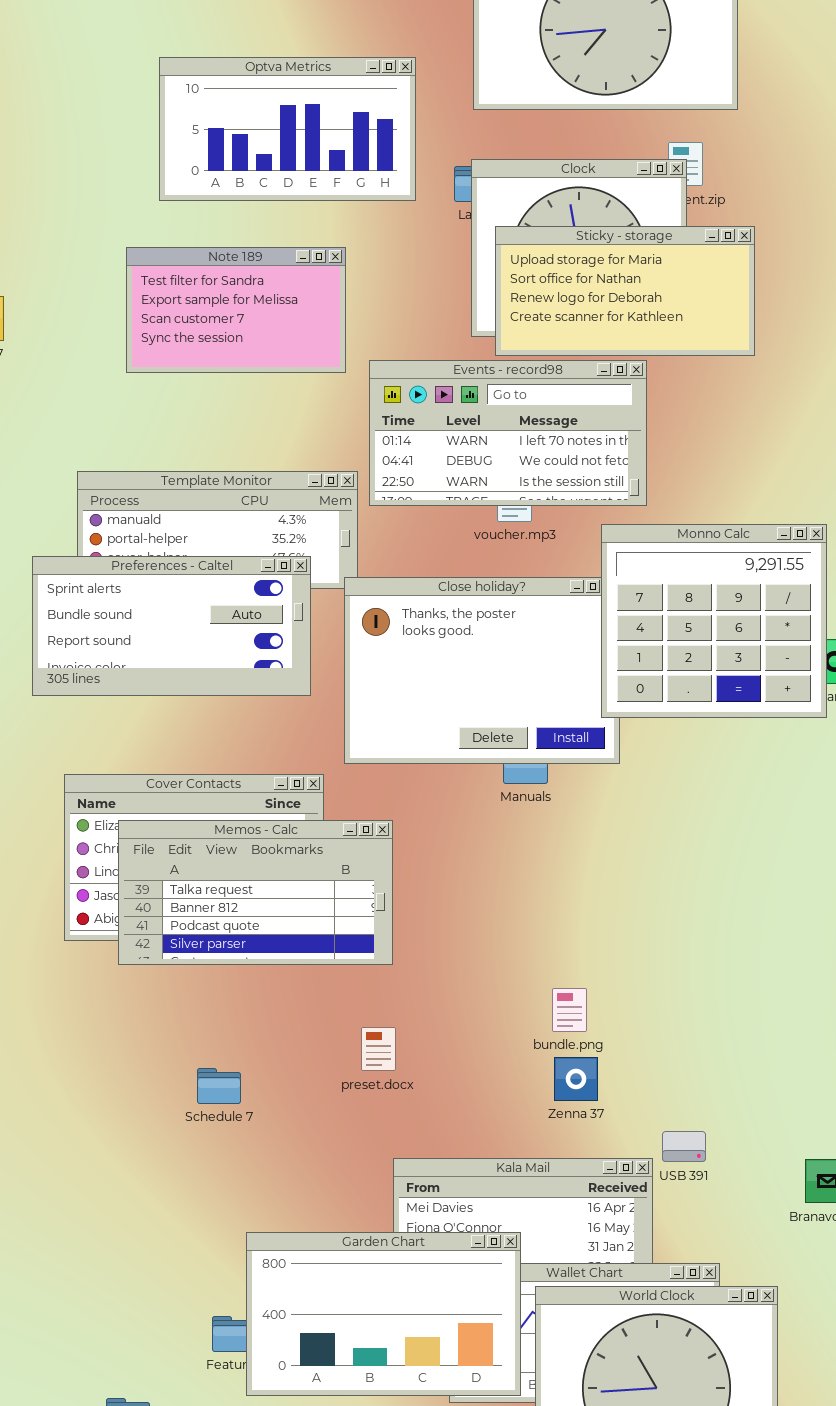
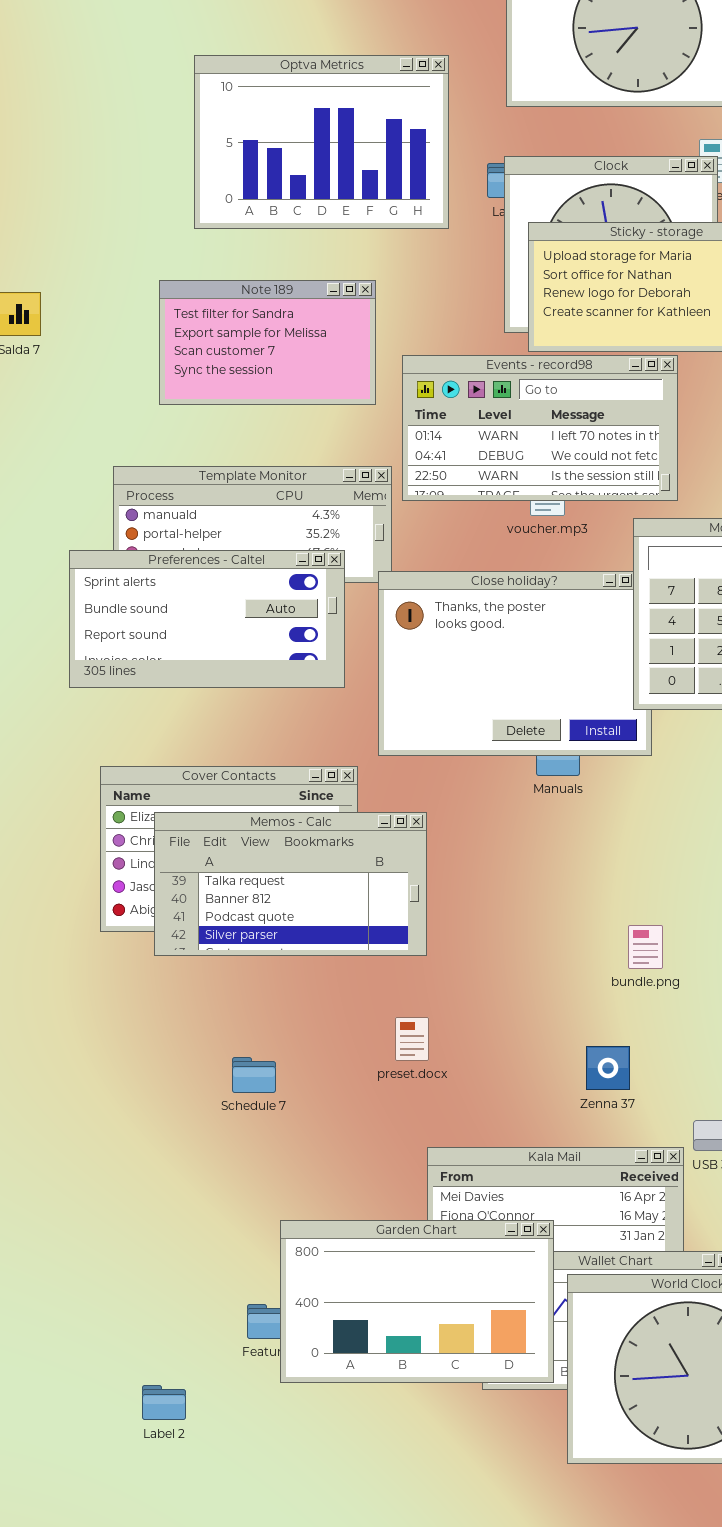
Optva Metrics: [159,57,416,201] -> [194,55,449,229], resized
Note 189: [126,247,346,373] -> [159,280,376,405], moved
bundle.png: [552,988,587,1032] -> [628,925,663,969], moved

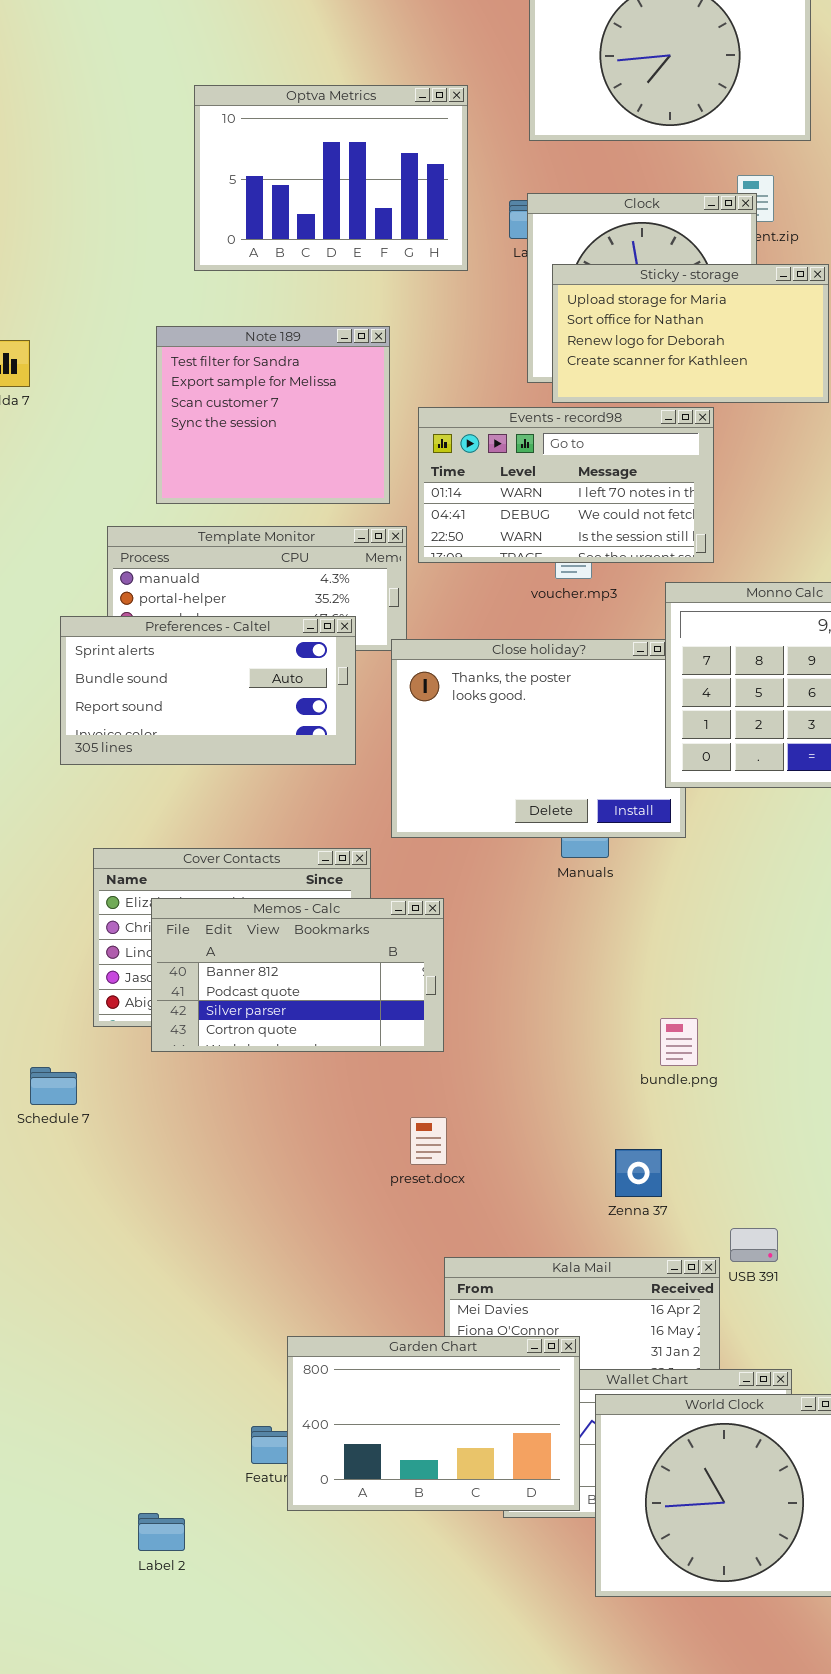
Note 189: [159,280,376,405] -> [156,326,390,504], resized
Memos - Calc: [154,812,427,956] -> [151,898,444,1052], scrolled down 1 row
Schedule 7: [232,1057,276,1093] -> [30,1067,77,1105], moved

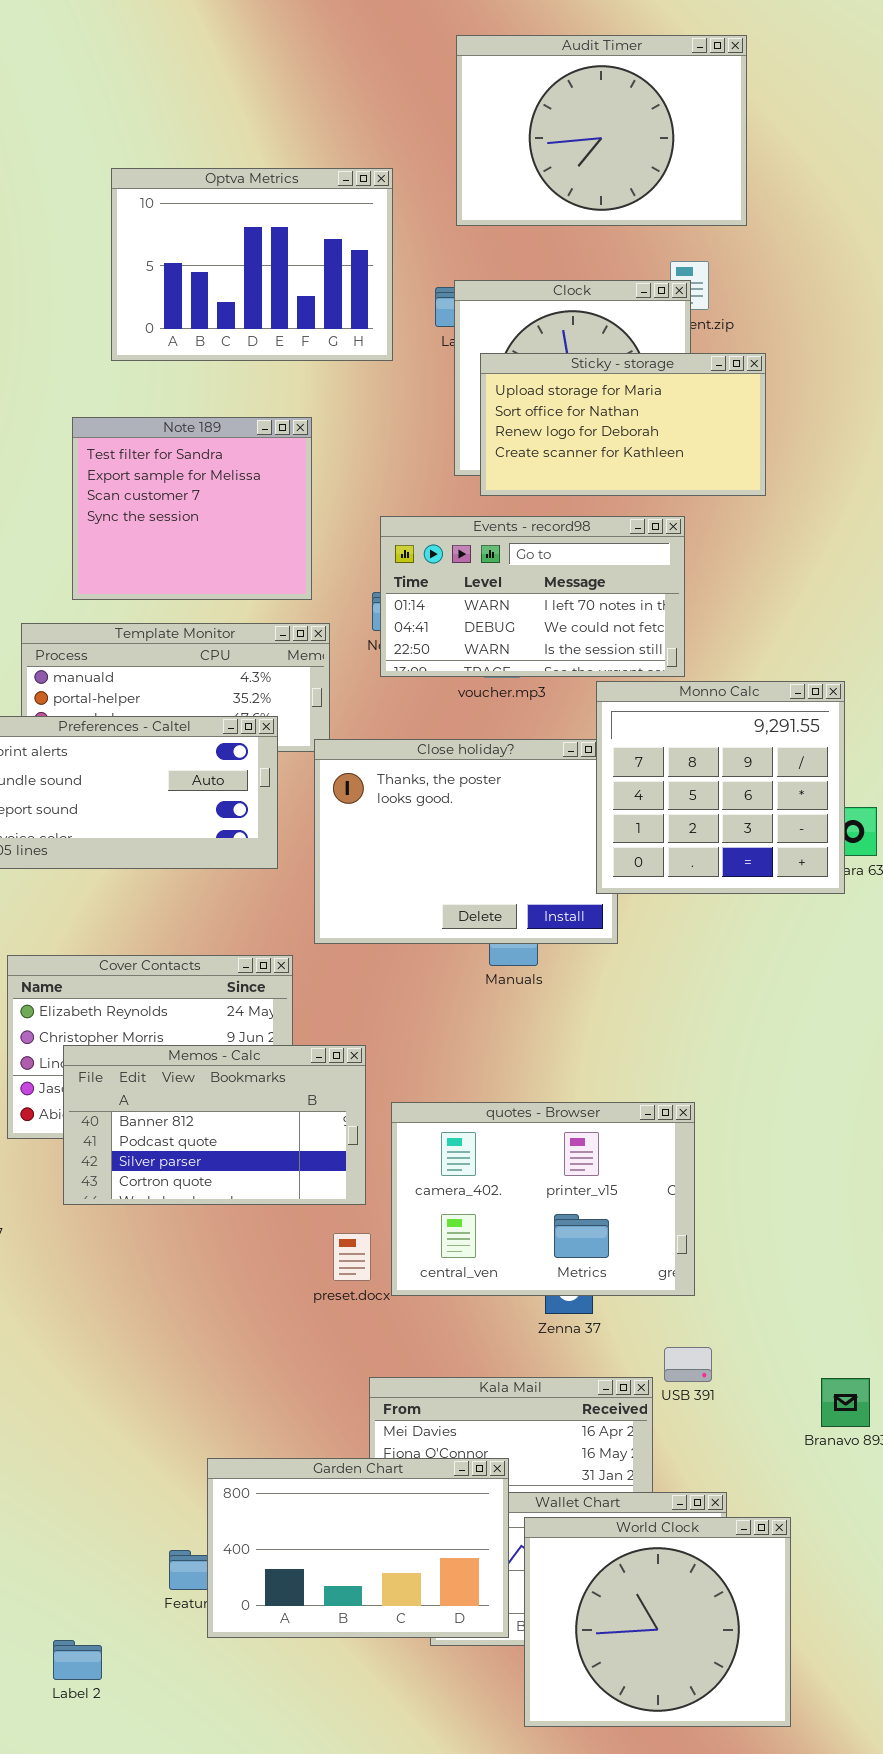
Events - record98: [418,407,714,563] -> [380,516,685,677], moved
Memos - Calc: [151,898,444,1052] -> [63,1045,366,1205], moved
quotes - Browser: none -> [391,1102,695,1296], opened

